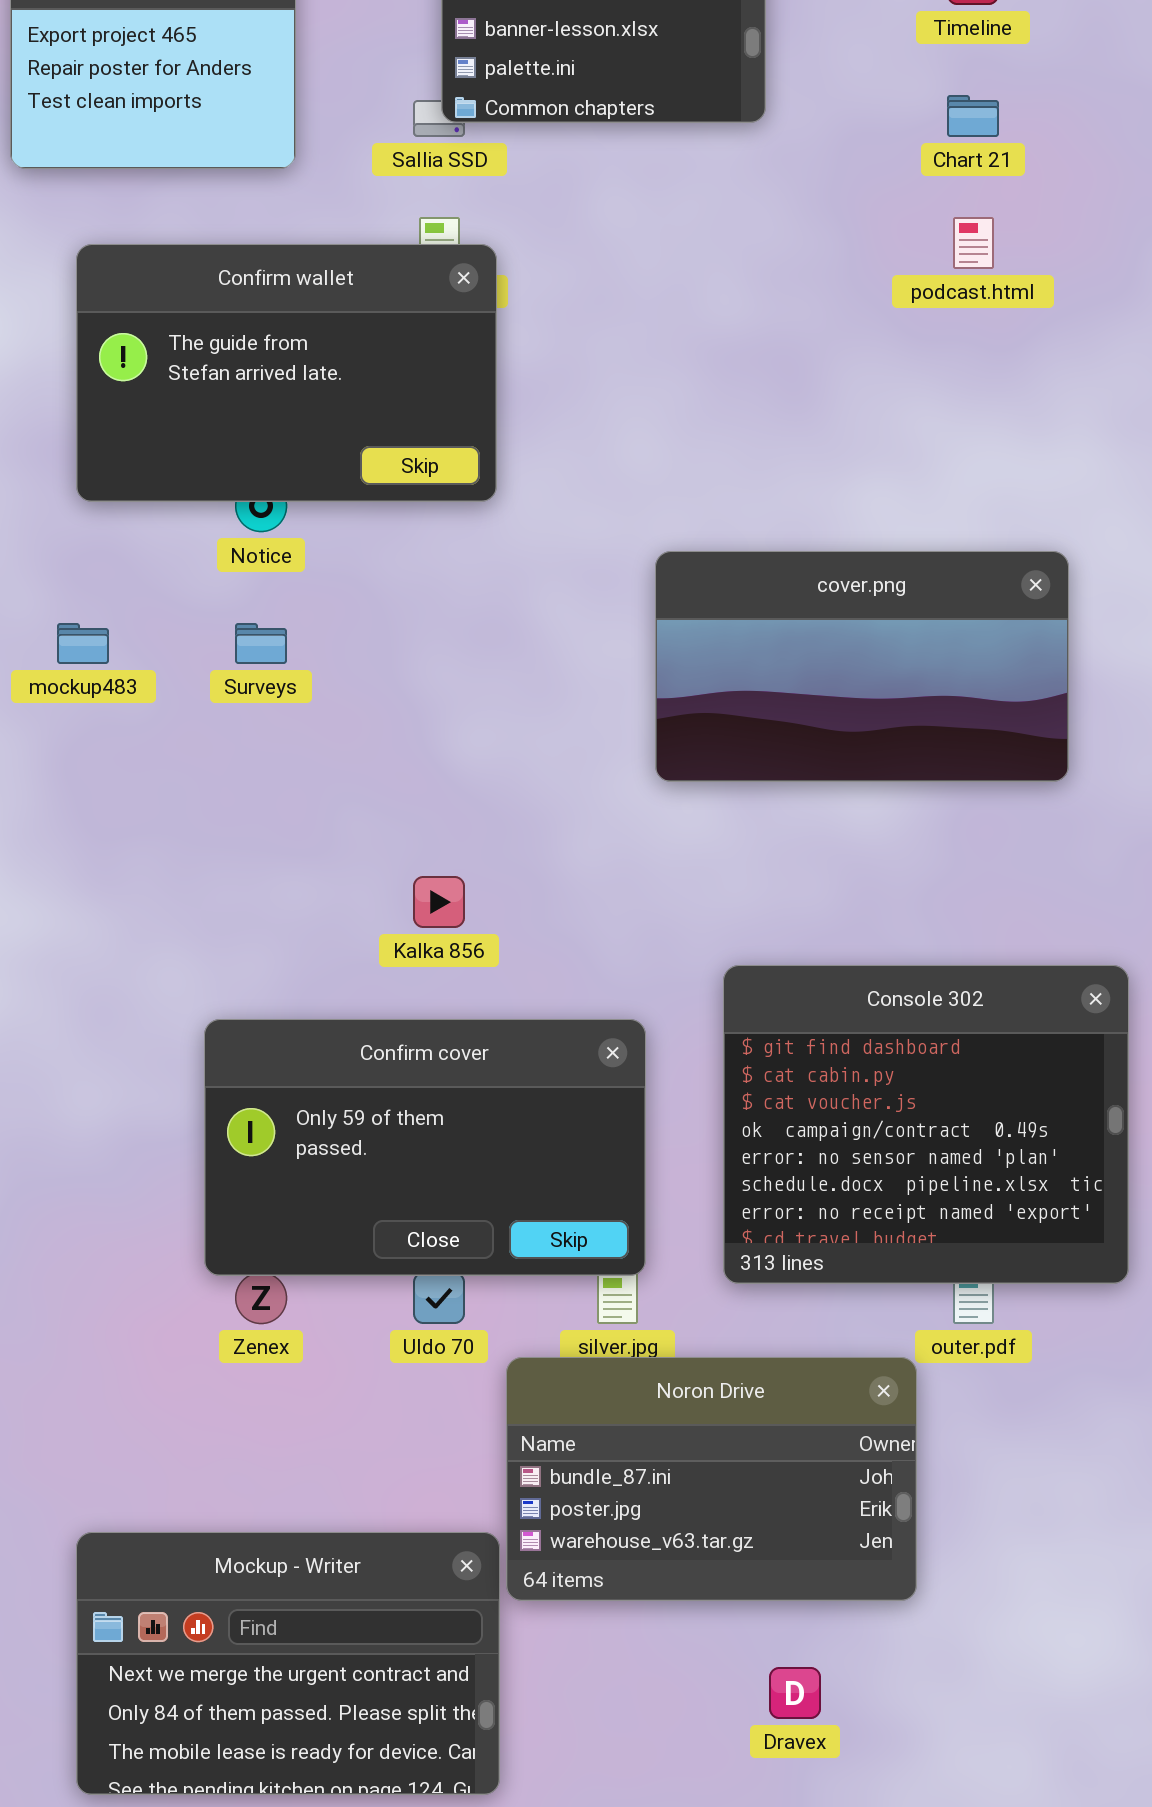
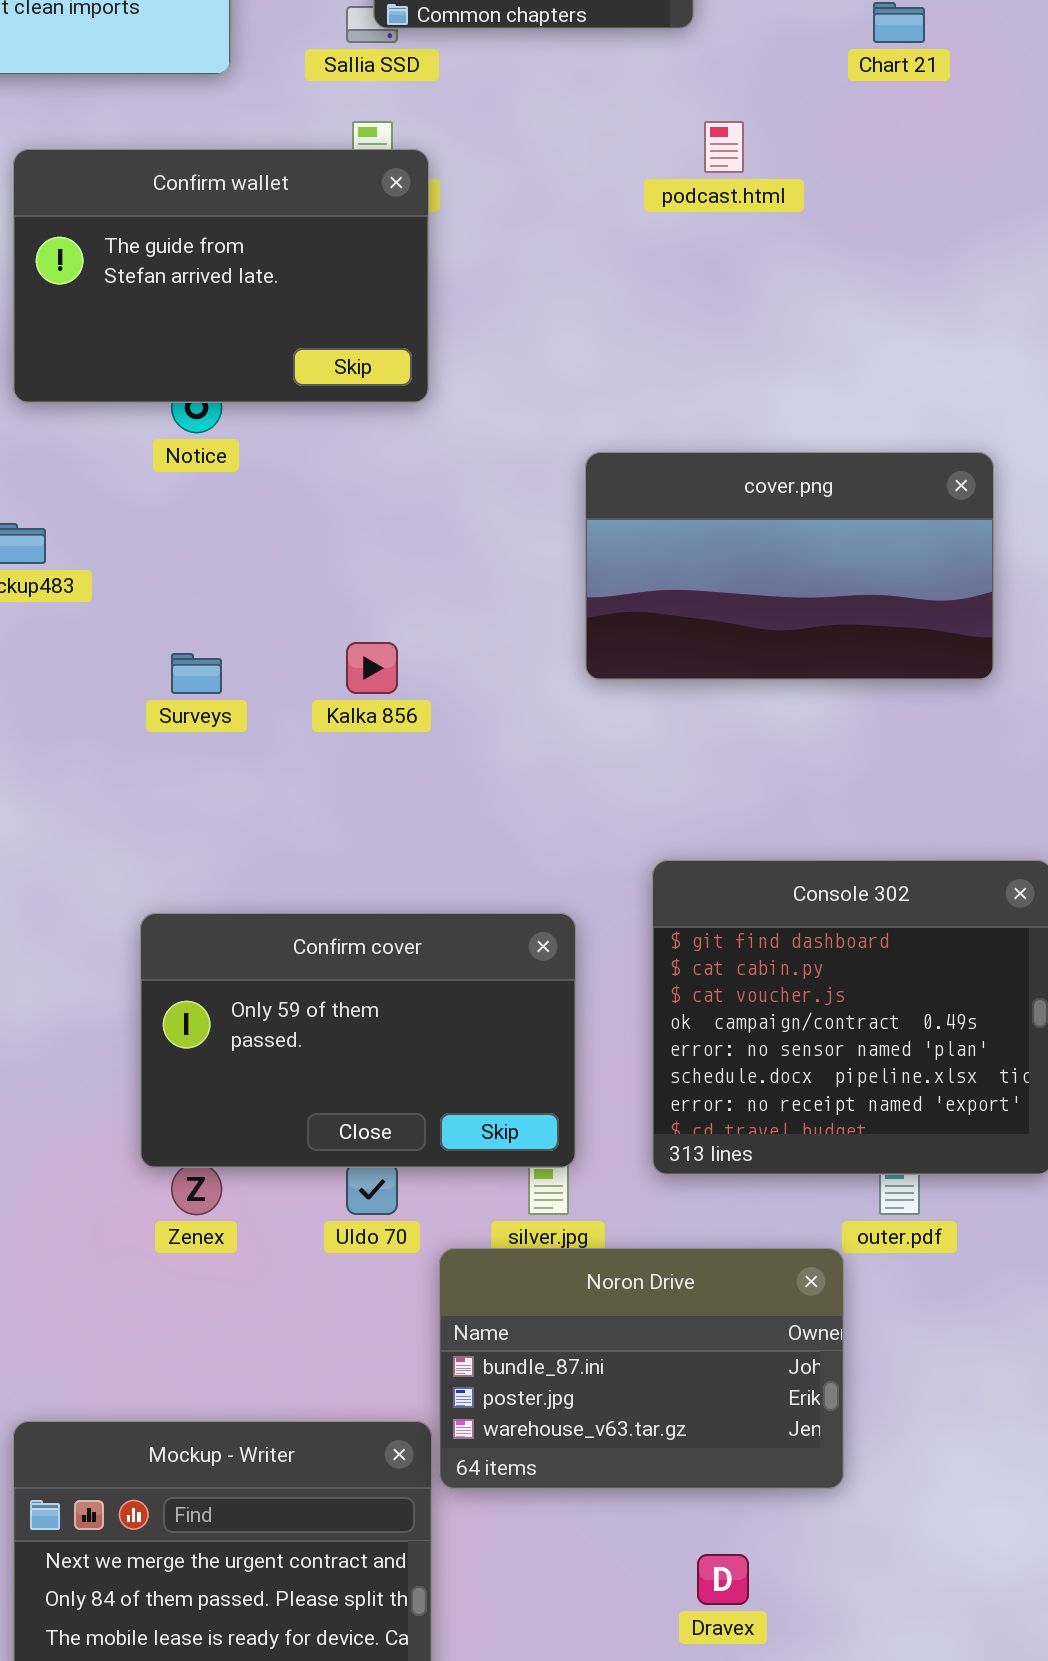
podcast.html: [953,217,994,269] -> [704,121,744,173], moved
Surveys: [235,623,287,664] -> [171,653,222,694], moved
Kalka 856: [413,876,465,928] -> [346,642,398,694], moved

